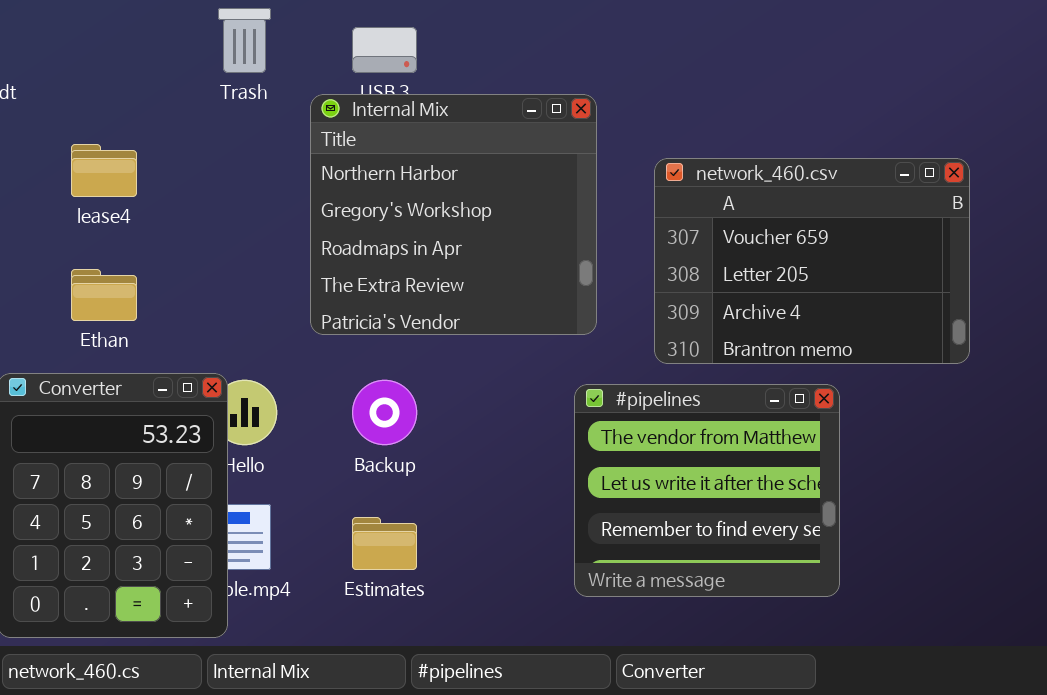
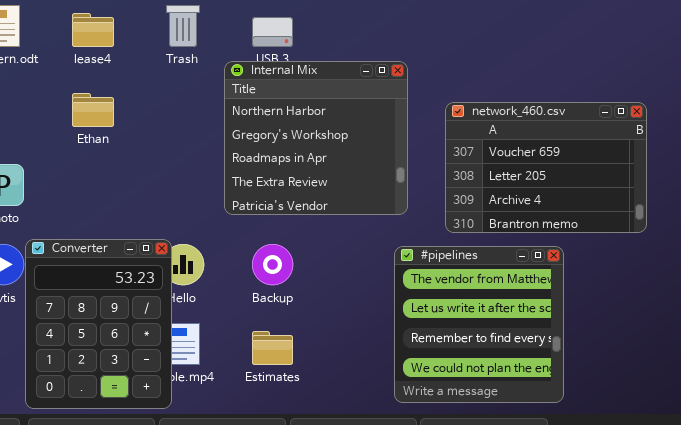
lease4: [71,144,137,197] -> [72,13,114,47], moved
Ethan: [71,269,137,321] -> [72,93,114,127], moved
#pipelines: [574,384,840,597] -> [394,246,564,403], resized

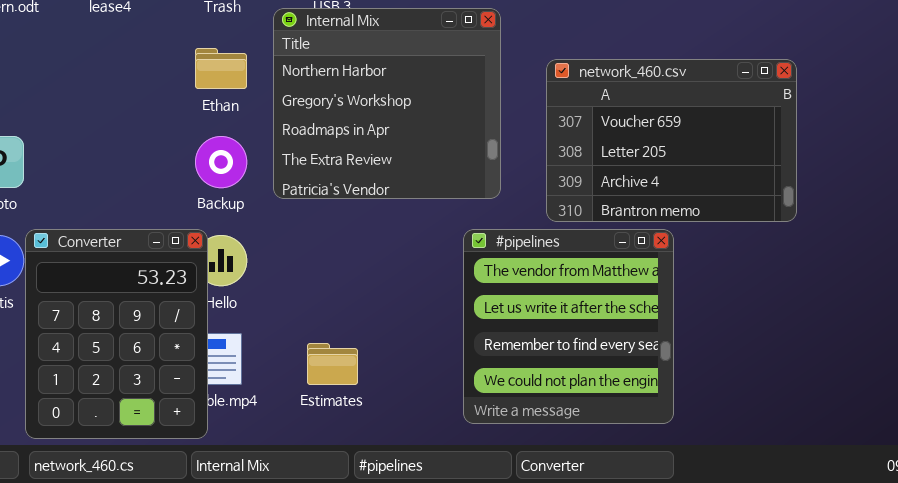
Ethan: [72,93,114,127] -> [195,48,247,89], moved
Backup: [252,244,293,285] -> [195,136,247,188], moved
#pipelines: [394,246,564,403] -> [463,229,674,424], moved

